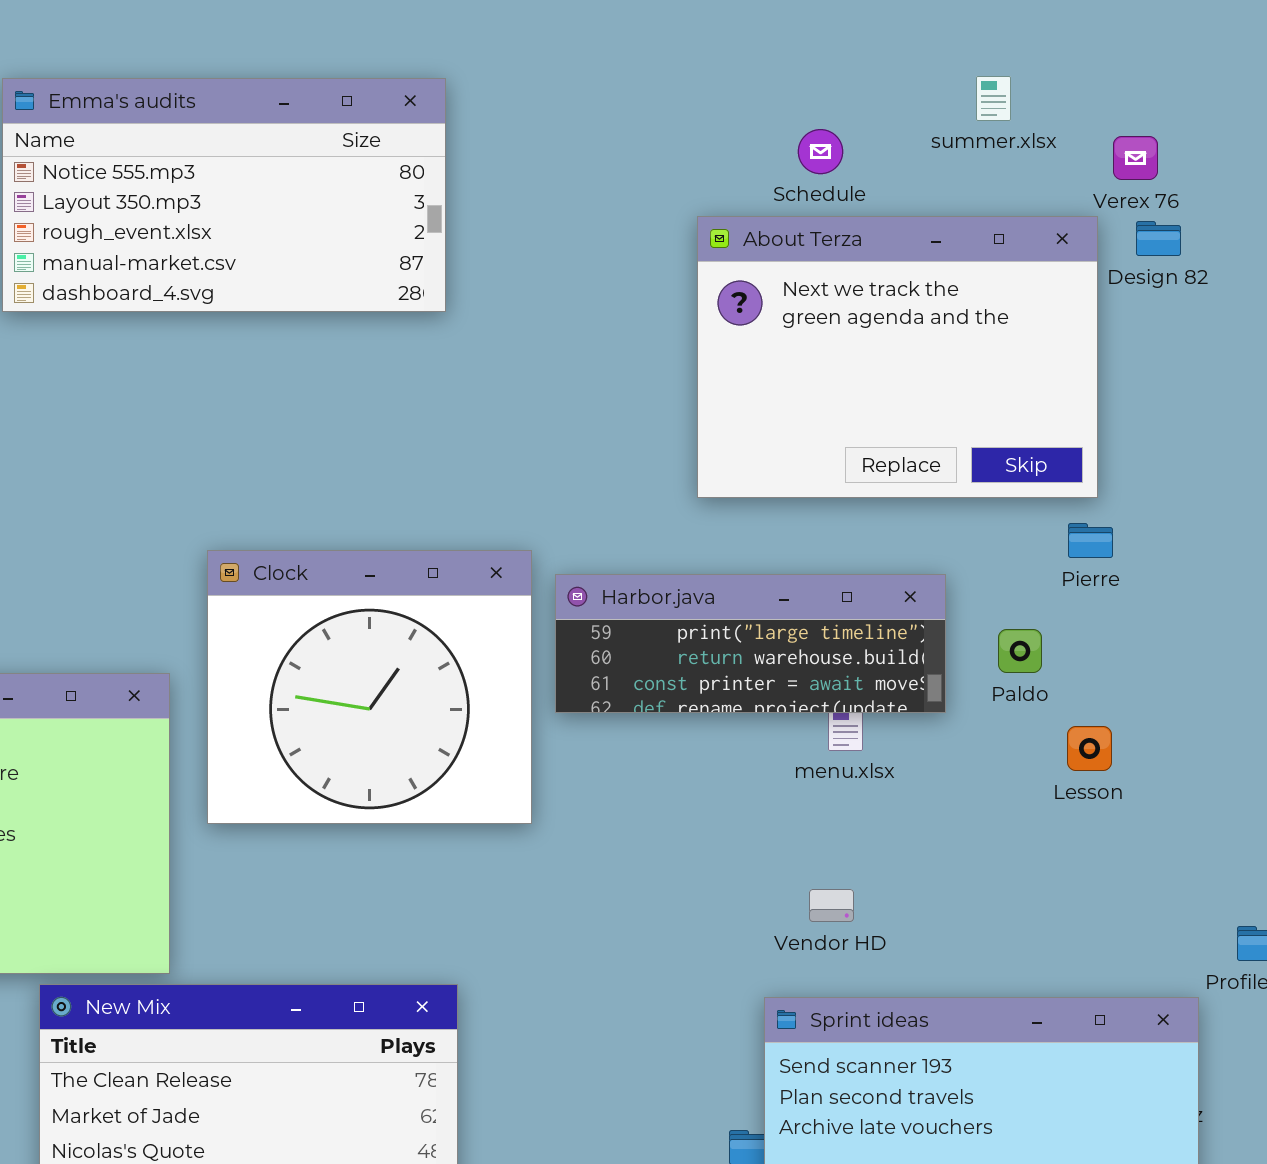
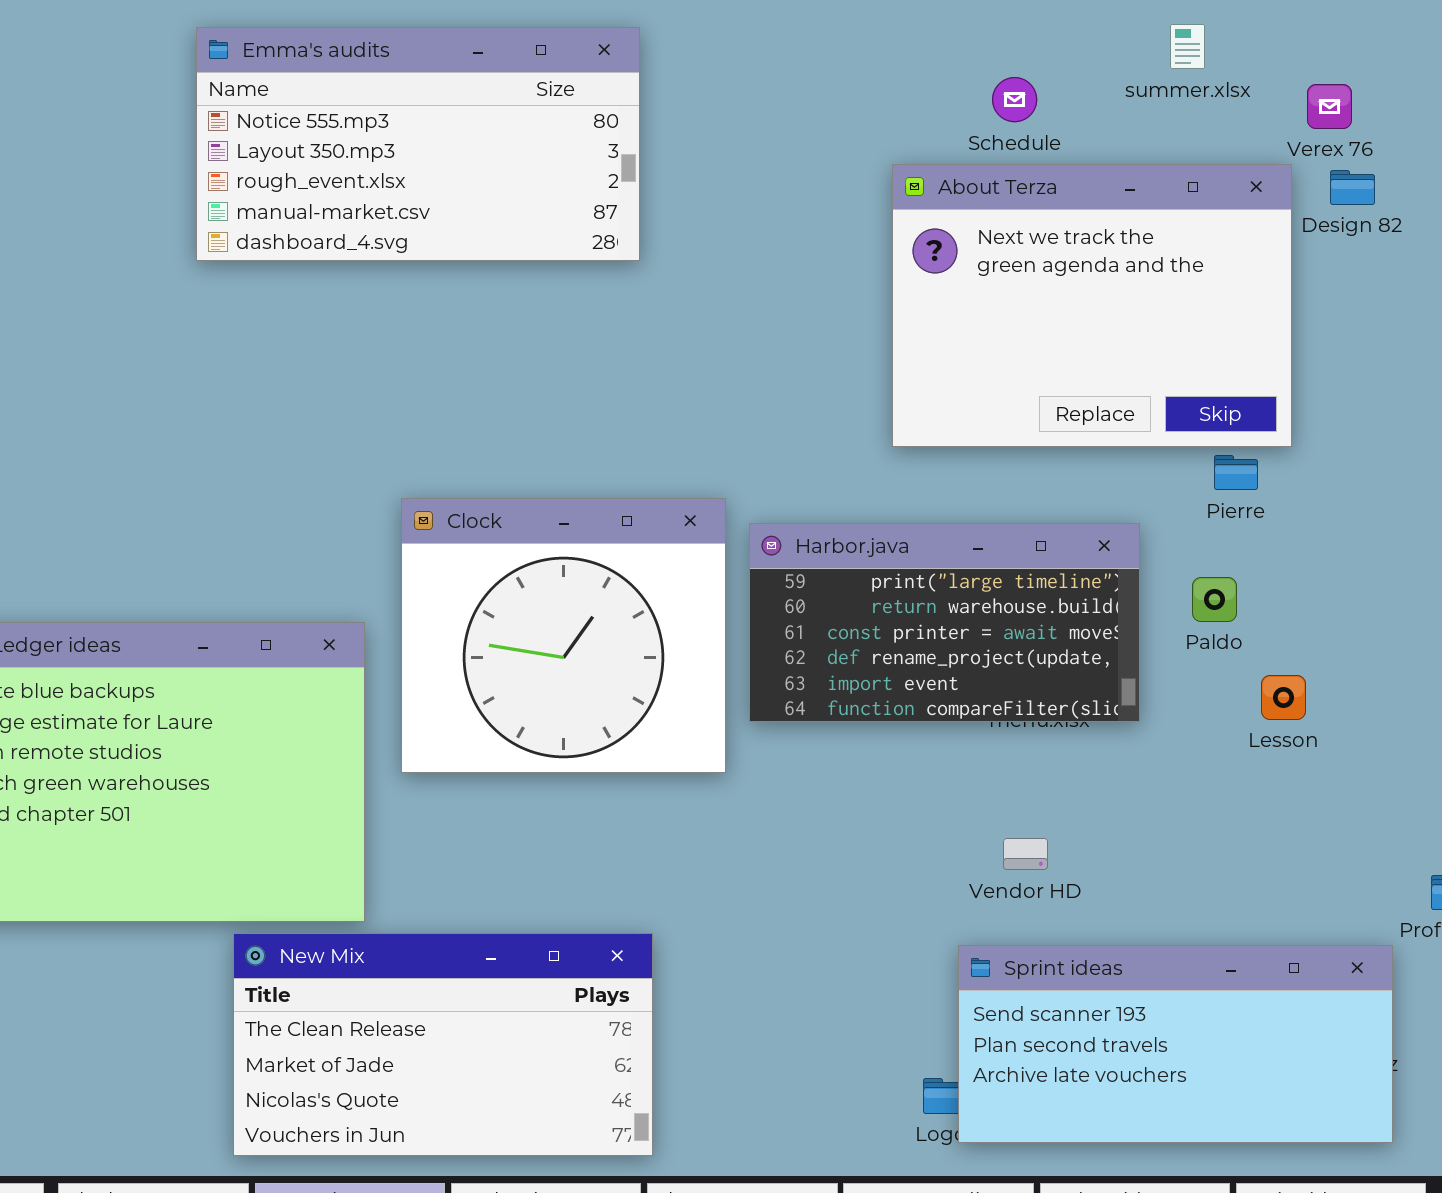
Pierre: [1068,523,1113,558] -> [1214,455,1258,490], moved
Harbor.java: [555,574,946,713] -> [749,523,1140,722], resized

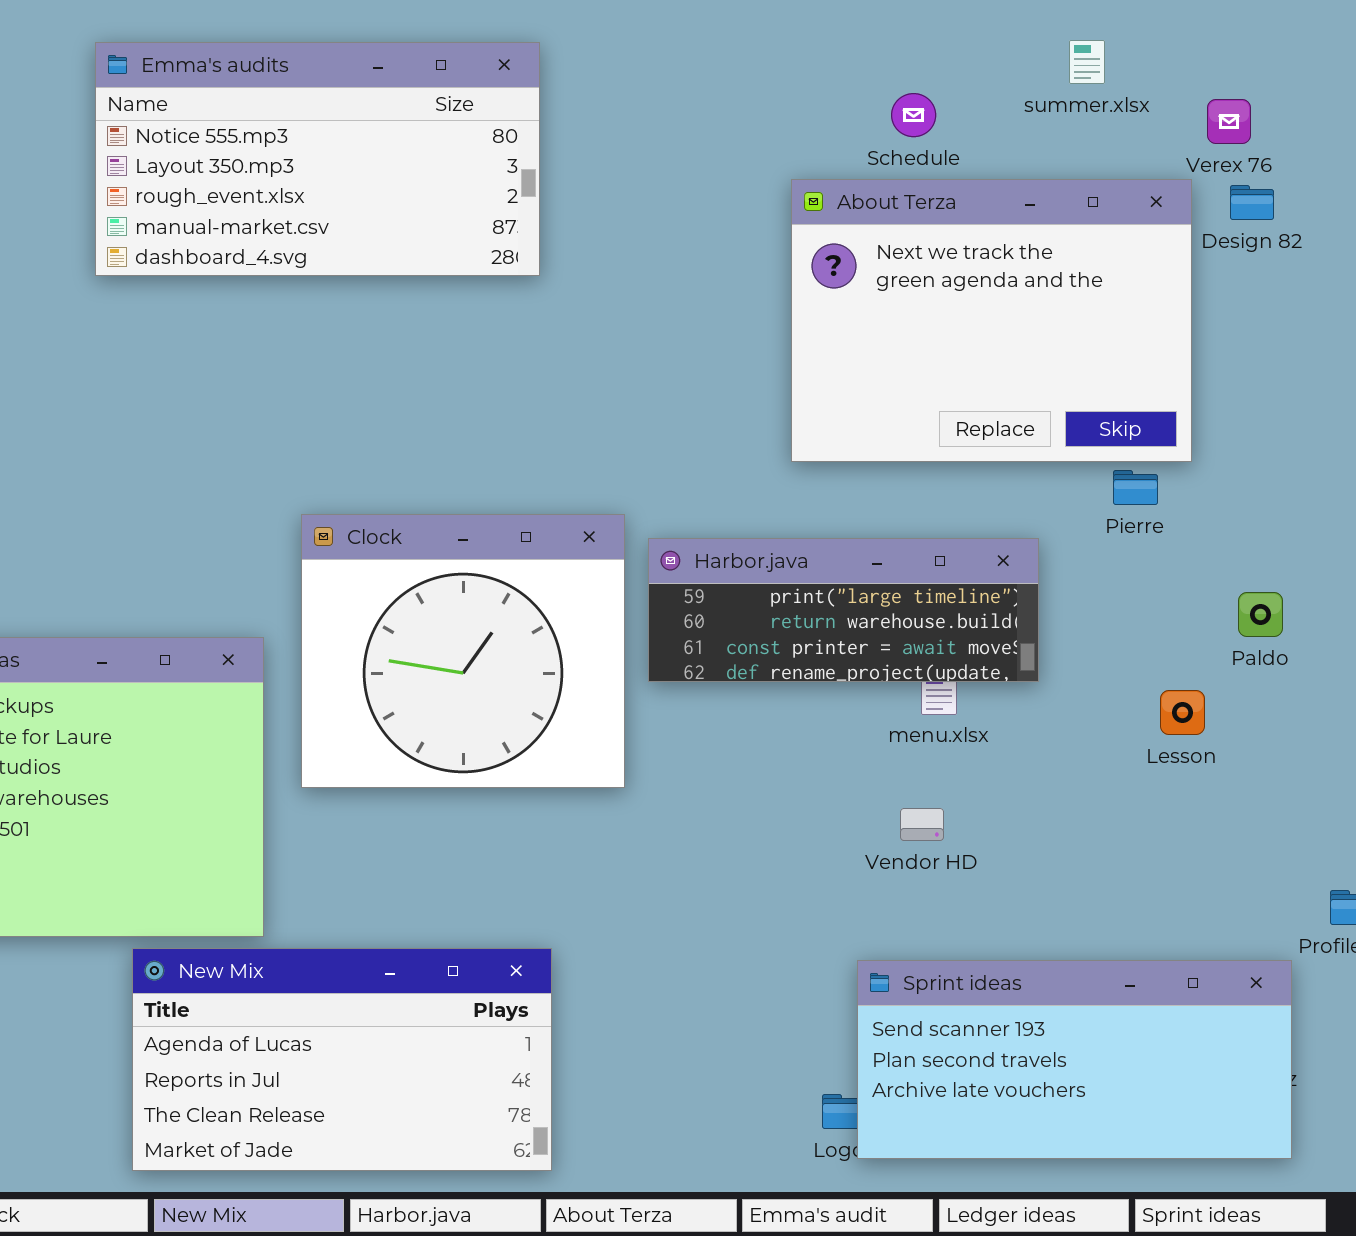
Harbor.java: [749,523,1140,722] -> [648,538,1039,682], resized
Paldo: [1192,577,1237,622] -> [1238,592,1283,637], moved
Vendor HD: [1003,838,1048,870] -> [900,808,944,841], moved
New Mix: [233,933,653,1156] -> [132,948,552,1171], scrolled up 2 rows

